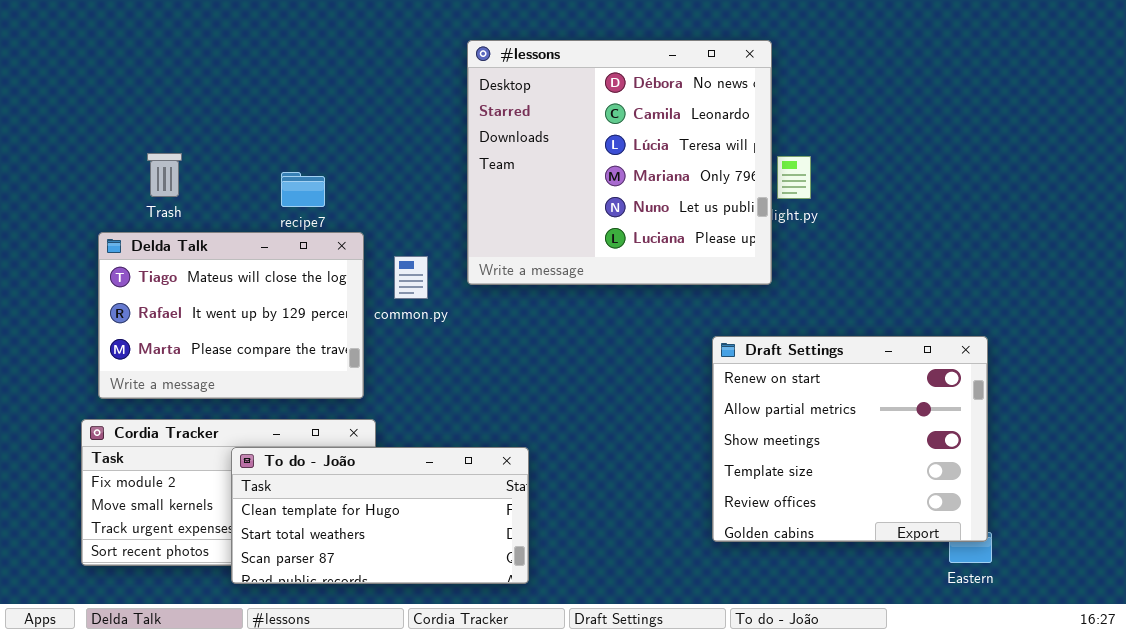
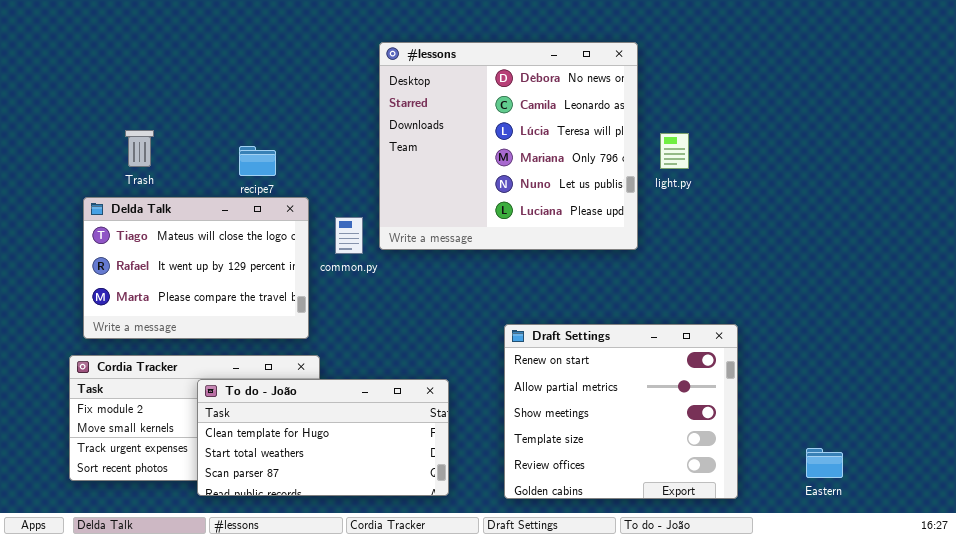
#lessons: [467,40,772,285] -> [379,42,638,250], moved
Draft Settings: [712,336,988,542] -> [504,324,738,499], moved

